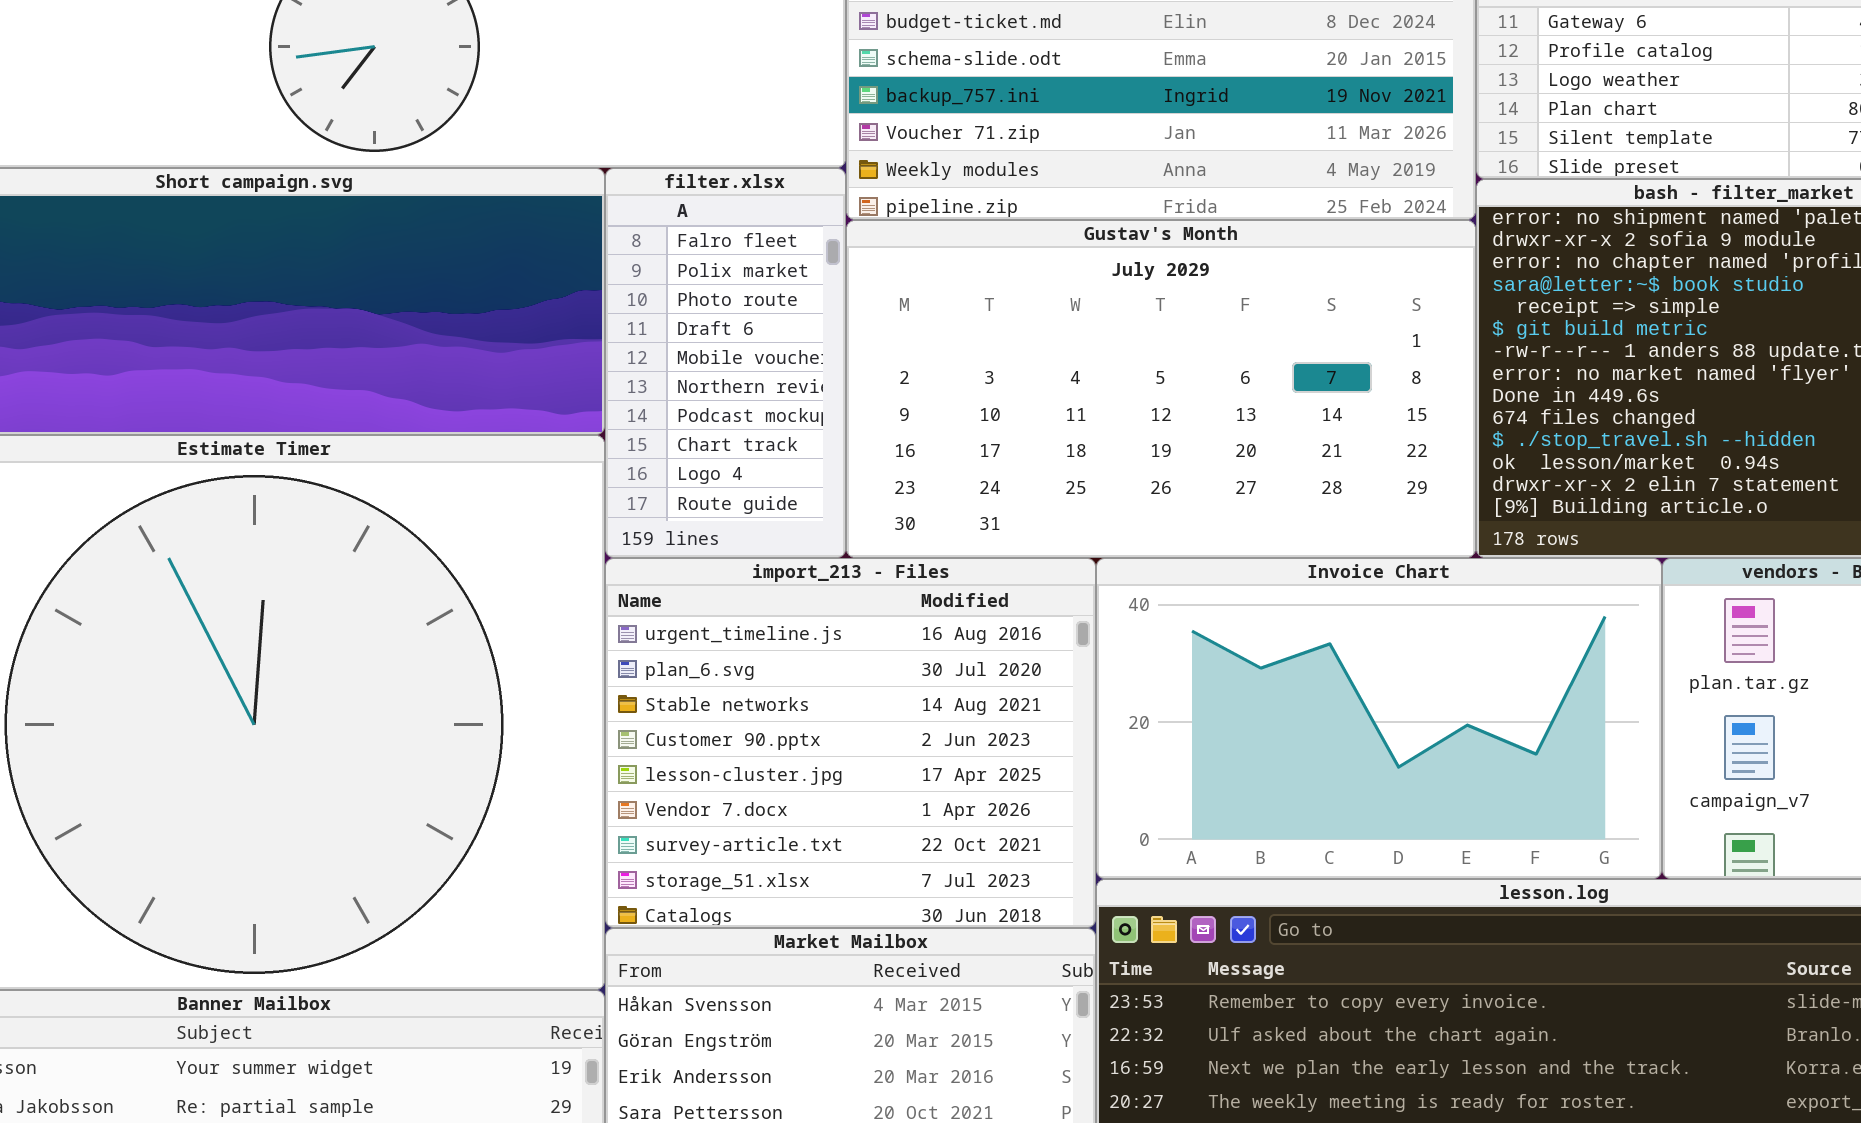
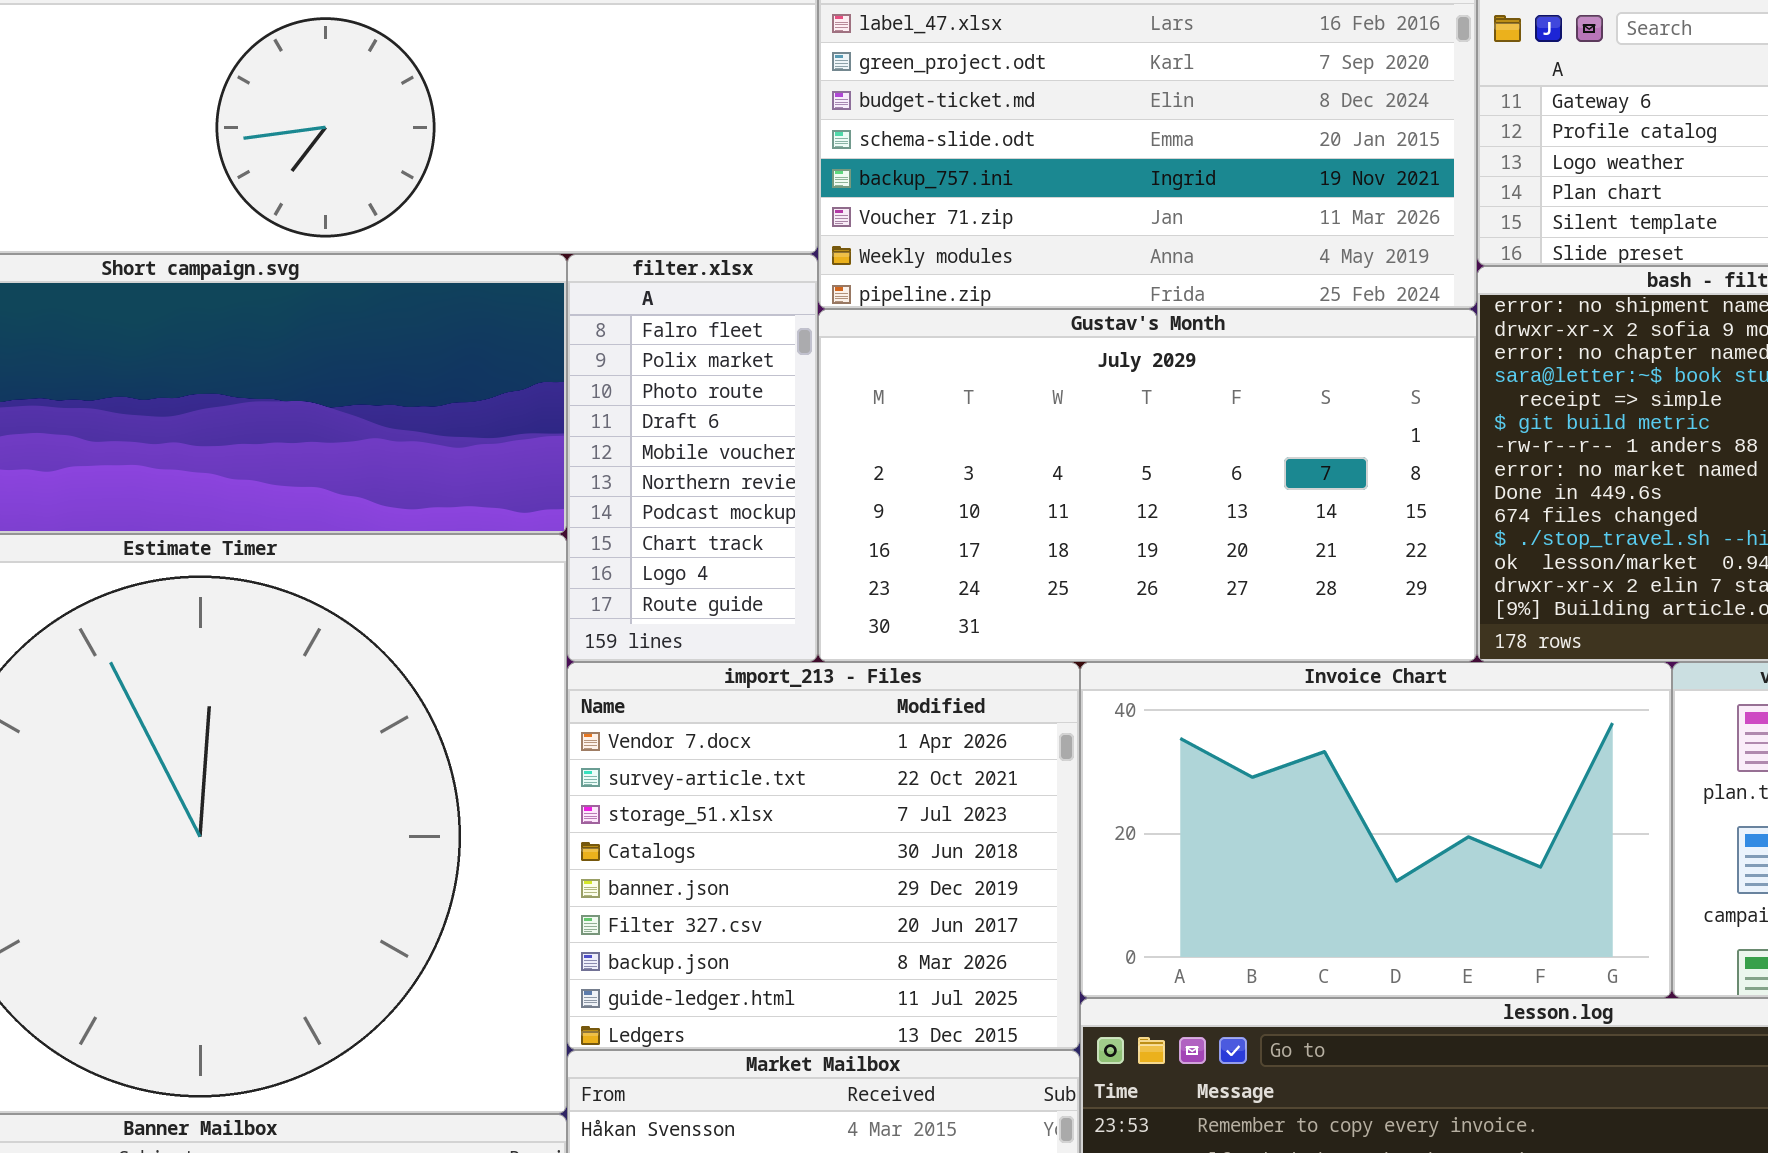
import_213 - Files: [605,558,1096,928] -> [567,662,1080,1050], scrolled down 5 rows

